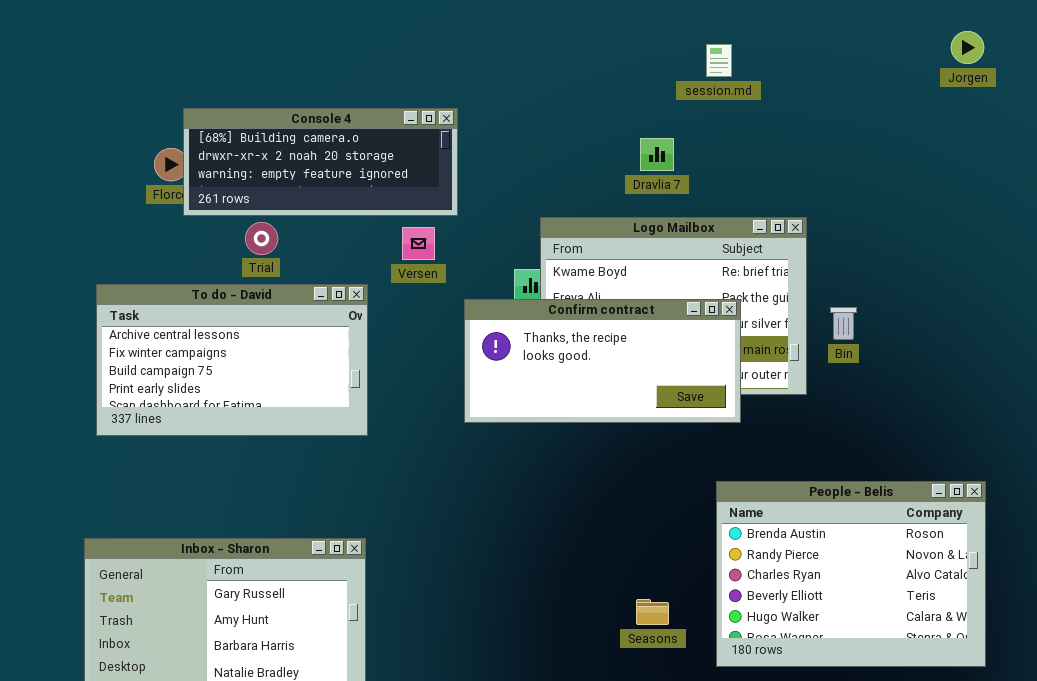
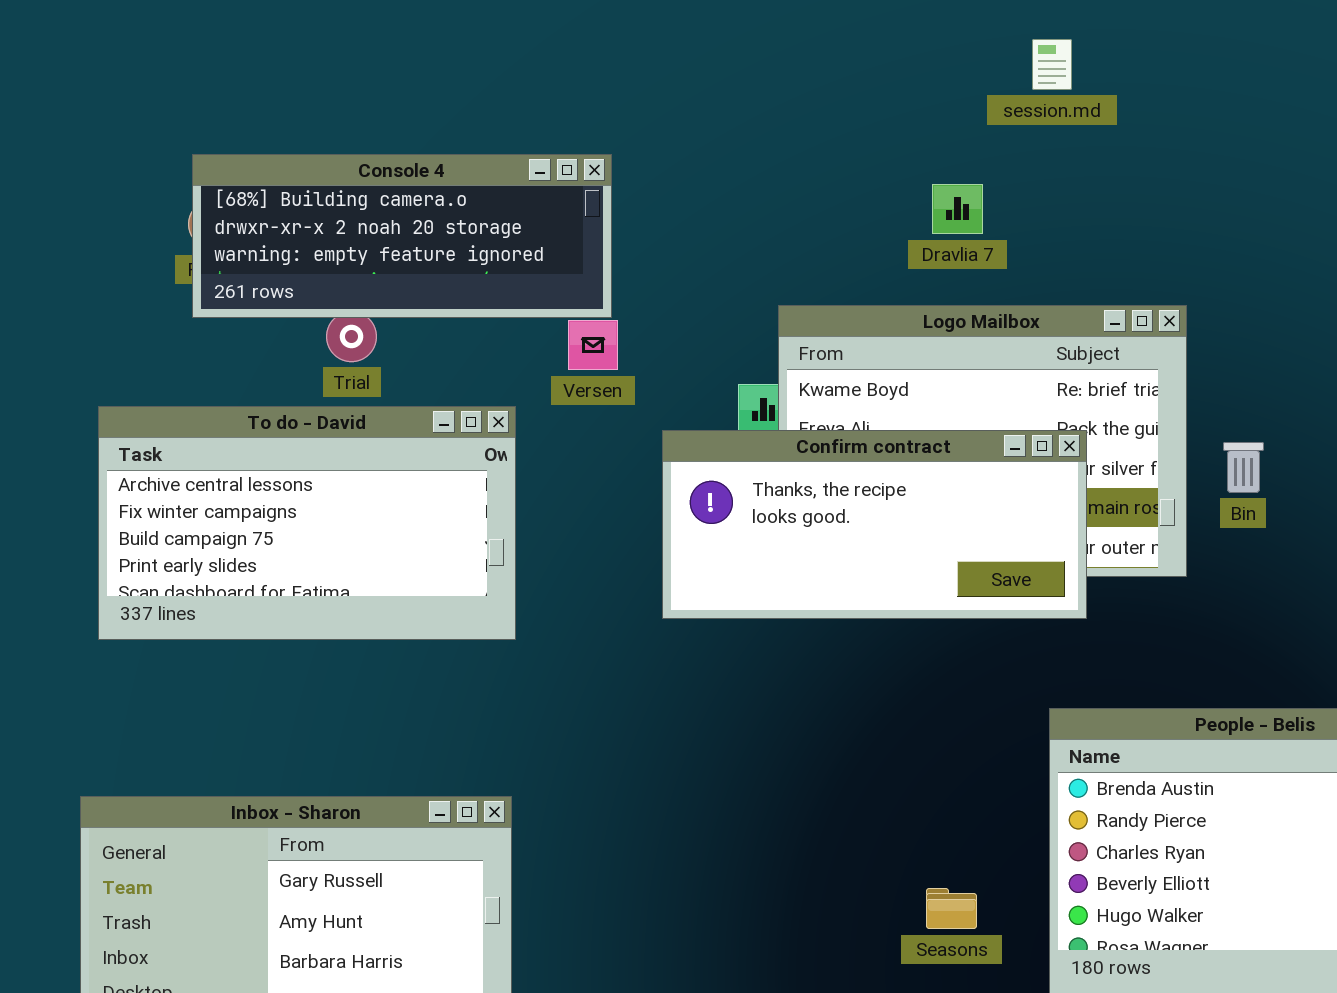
Console 4: [183,108,458,216] -> [192,154,612,318], moved

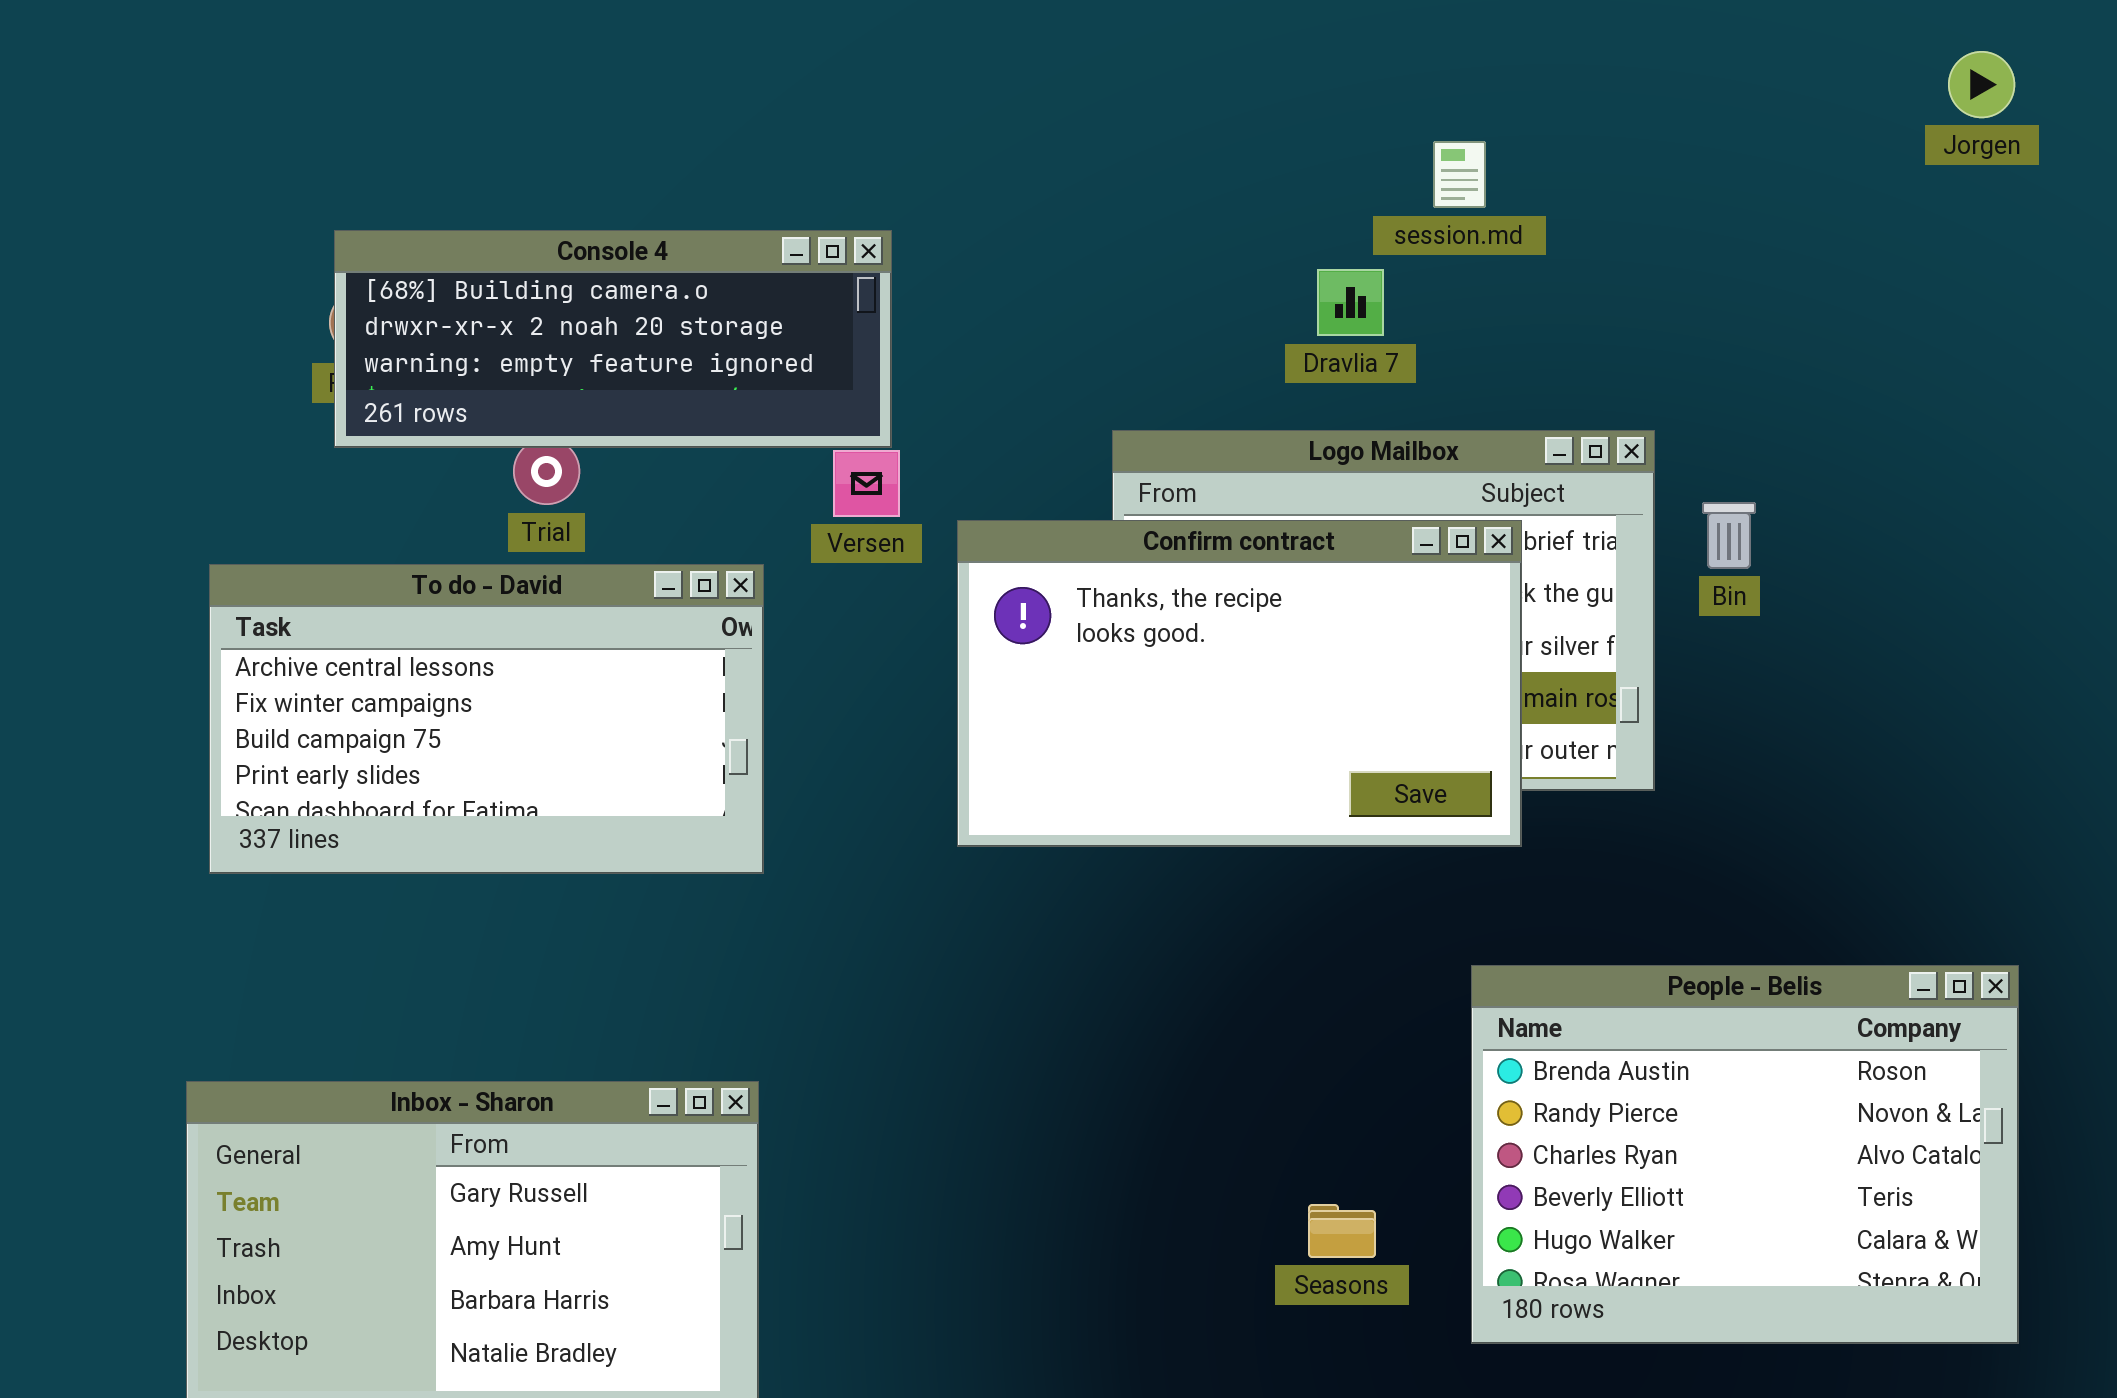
session.md: [1032,39,1072,90] -> [1433,141,1486,208], moved
Confirm contract: [662,430,1087,619] -> [957,520,1522,847], resized
Bin: [1223,442,1264,493] -> [1702,502,1756,569], moved

